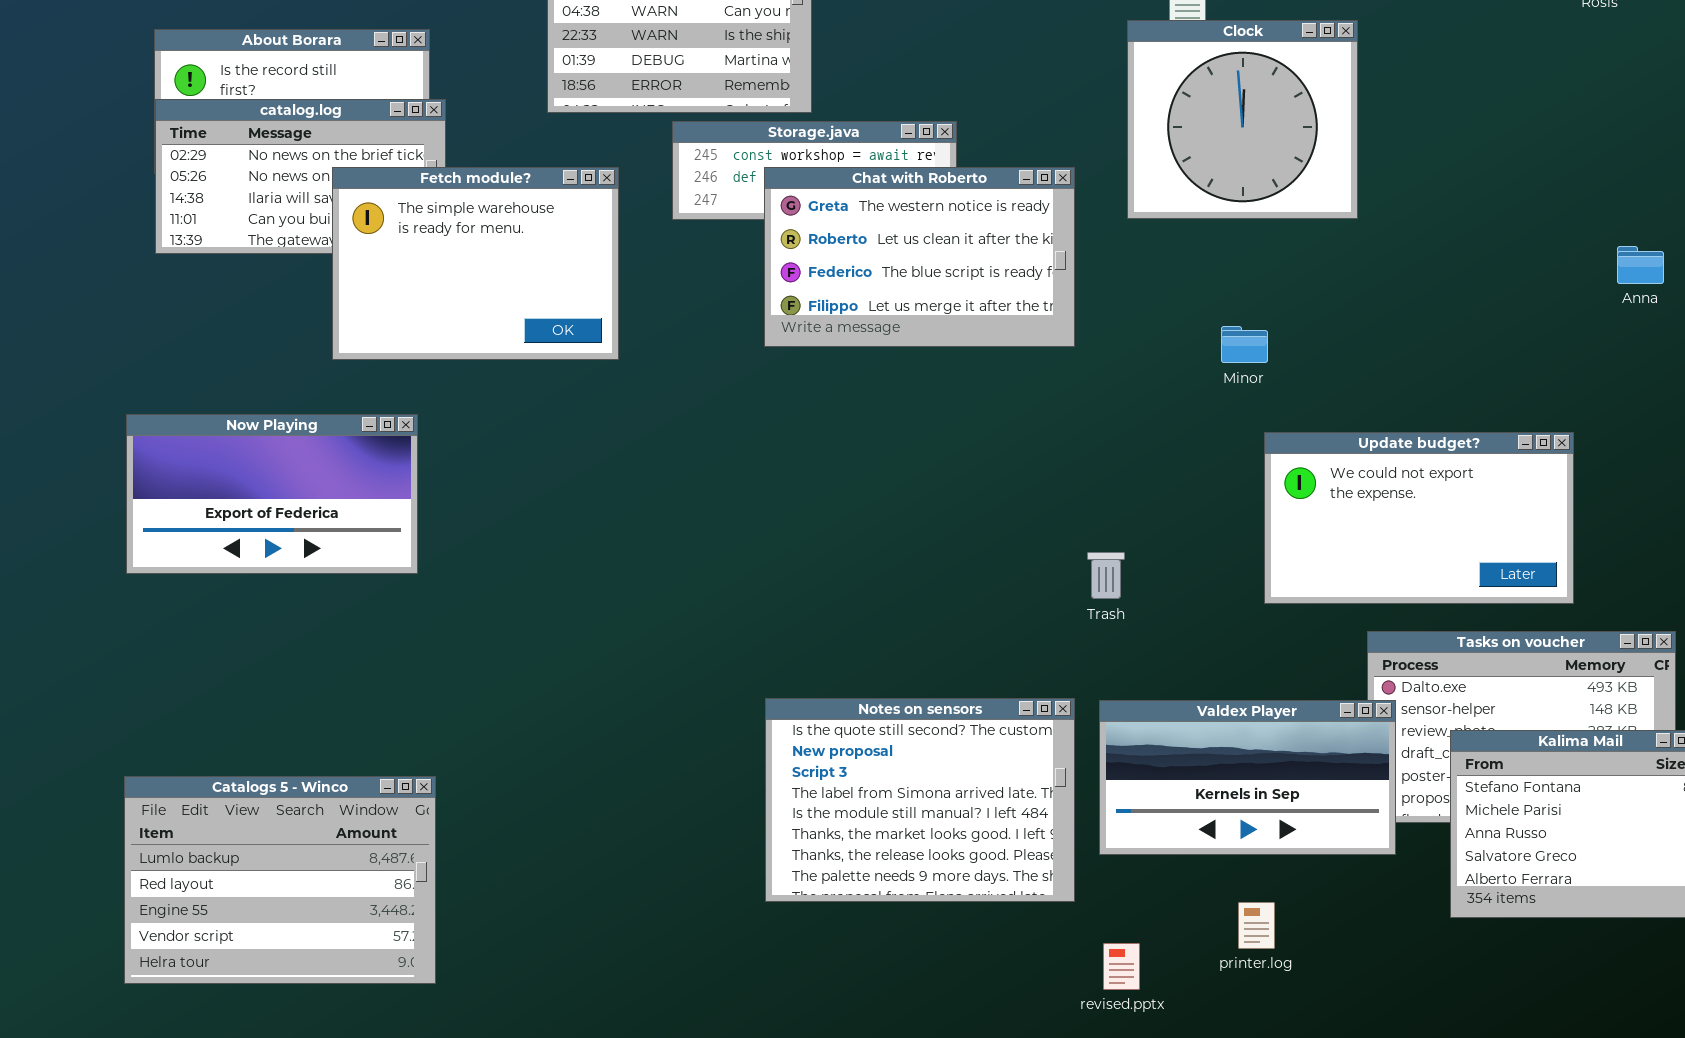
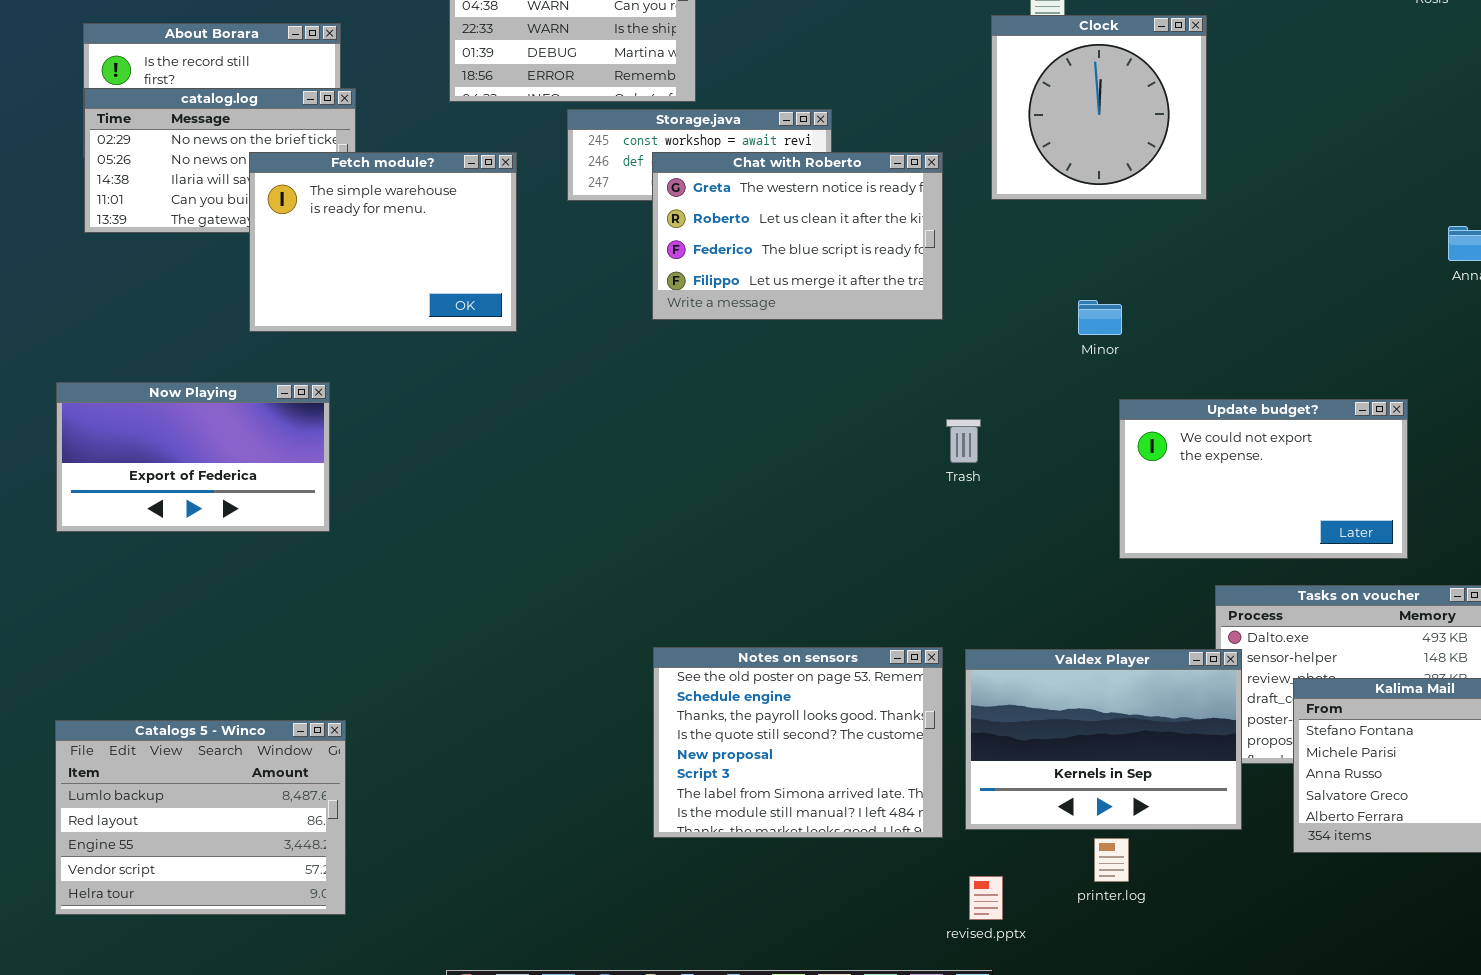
Trash: [1087,552,1125,599] -> [946,419,981,463], moved
Notes on sensors: [765,698,1075,902] -> [653,647,943,838], scrolled up 3 rows
Valdex Player: [1099,700,1396,855] -> [965,649,1242,830], resized

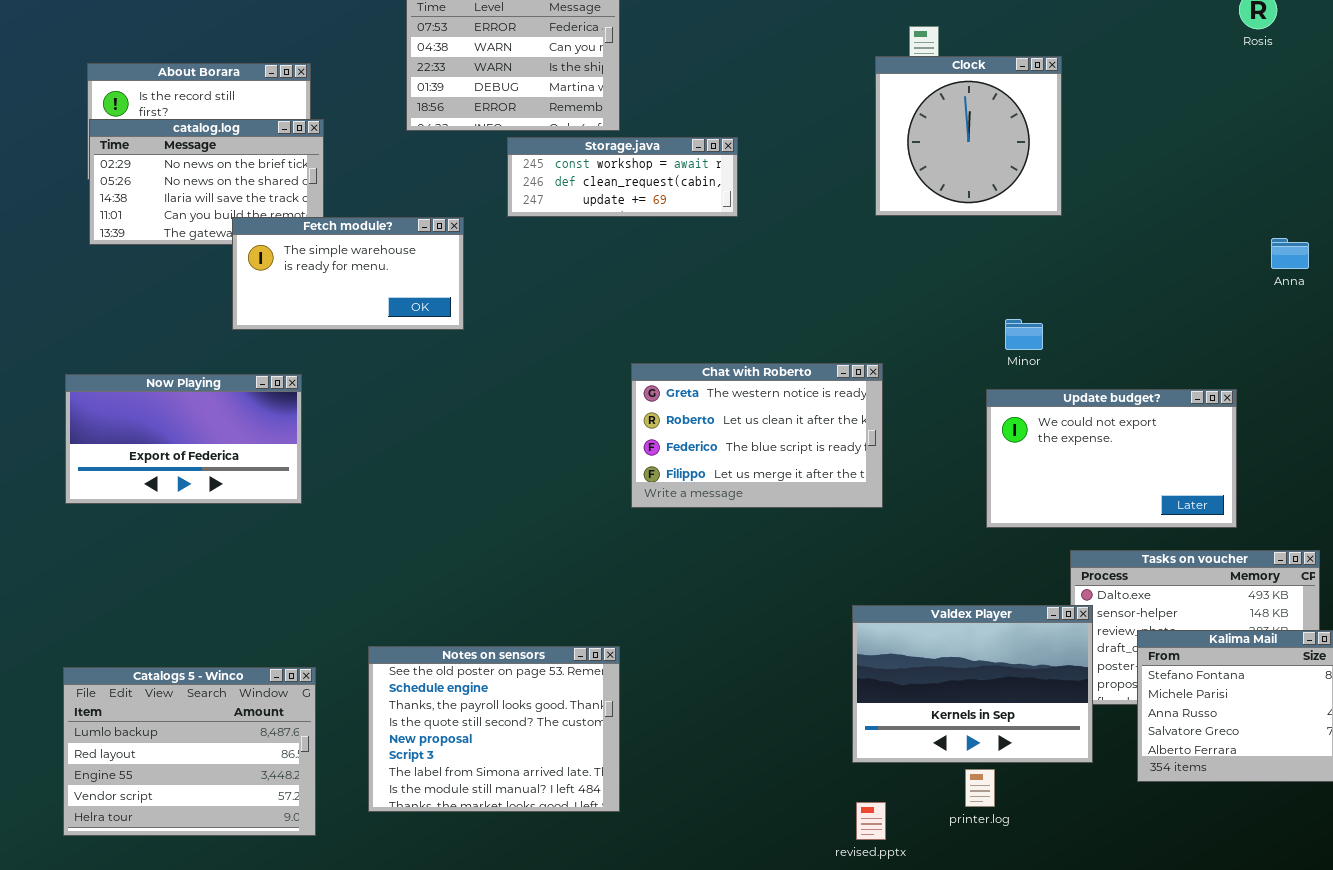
Fetch module?: [249,152,517,332] -> [232,217,464,330], resized
Chat with Roberto: [652,152,943,320] -> [631,363,883,508], moved
Minor: [1078,300,1122,335] -> [1005,319,1043,350], moved
Notes on sensors: [653,647,943,838] -> [368,646,620,812], moved

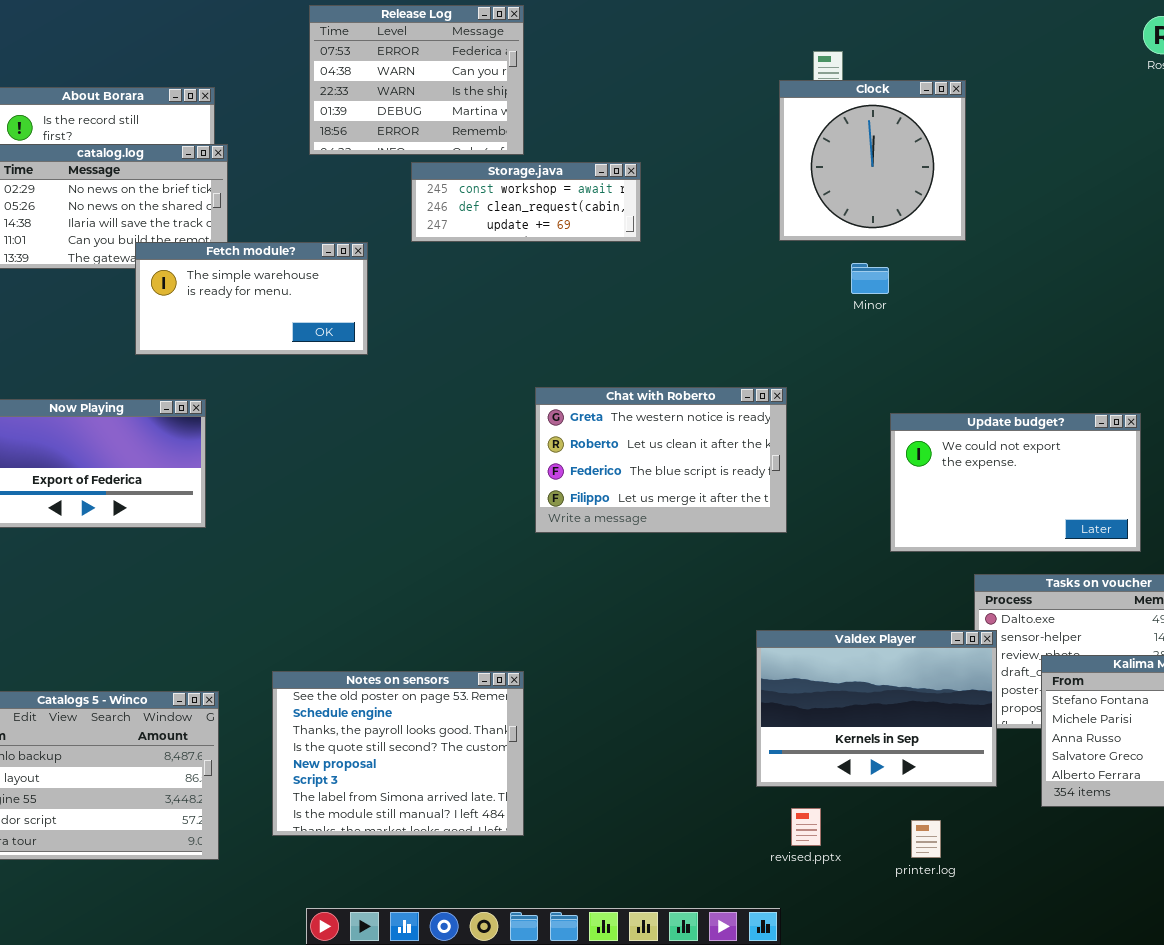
Minor: [1005,319,1043,350] -> [851,263,889,294], moved
printer.log: [965,769,995,807] -> [911,820,941,858], moved
revised.pptx: [856,802,886,840] -> [791,808,821,846], moved

